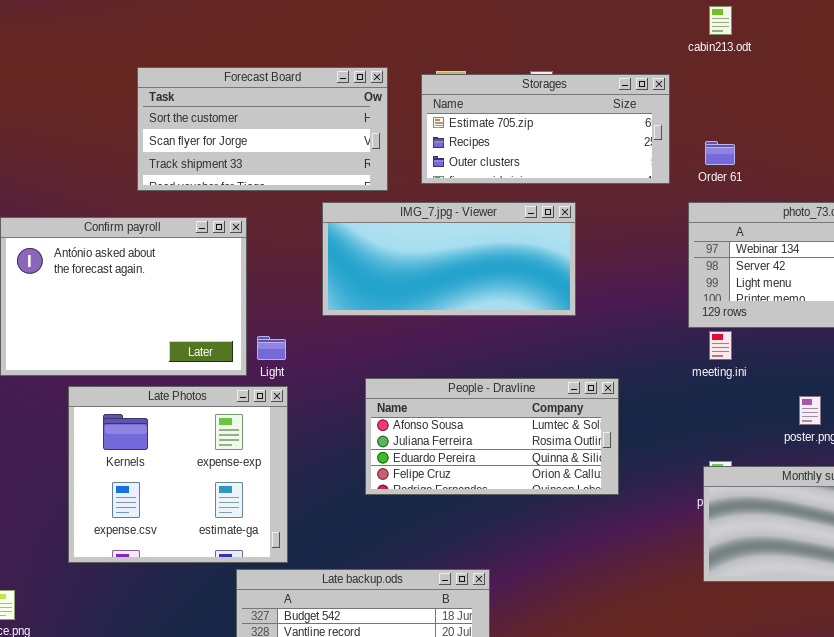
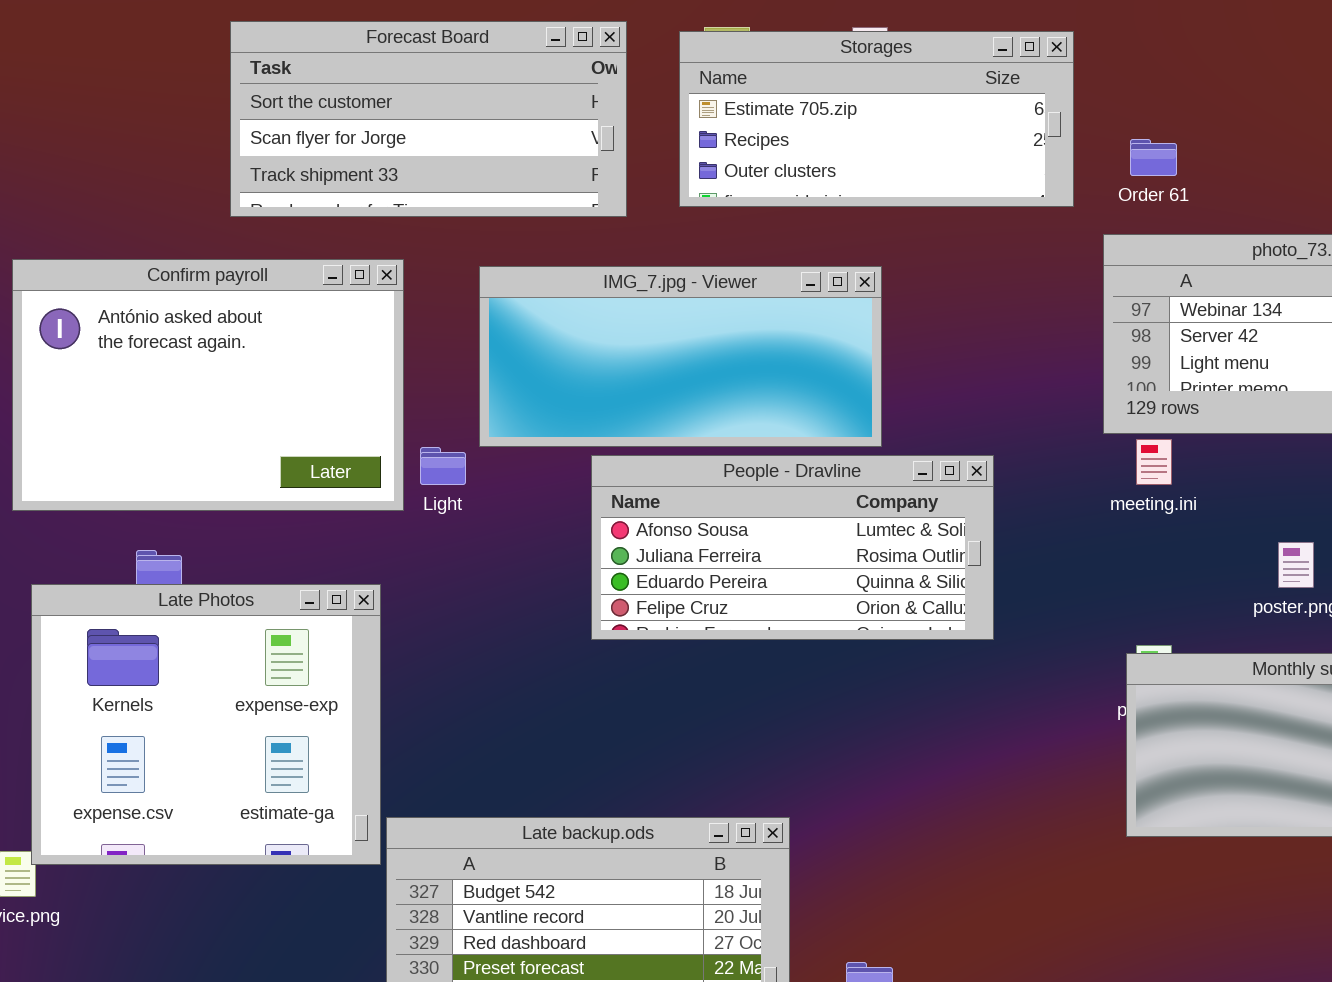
IMG_7.jpg - Viewer: [322,202,576,316] -> [479,266,882,447], moved
People - Dravline: [365,378,619,495] -> [591,455,994,640], moved
Late Photos: [68,386,288,563] -> [31,584,381,865], moved

